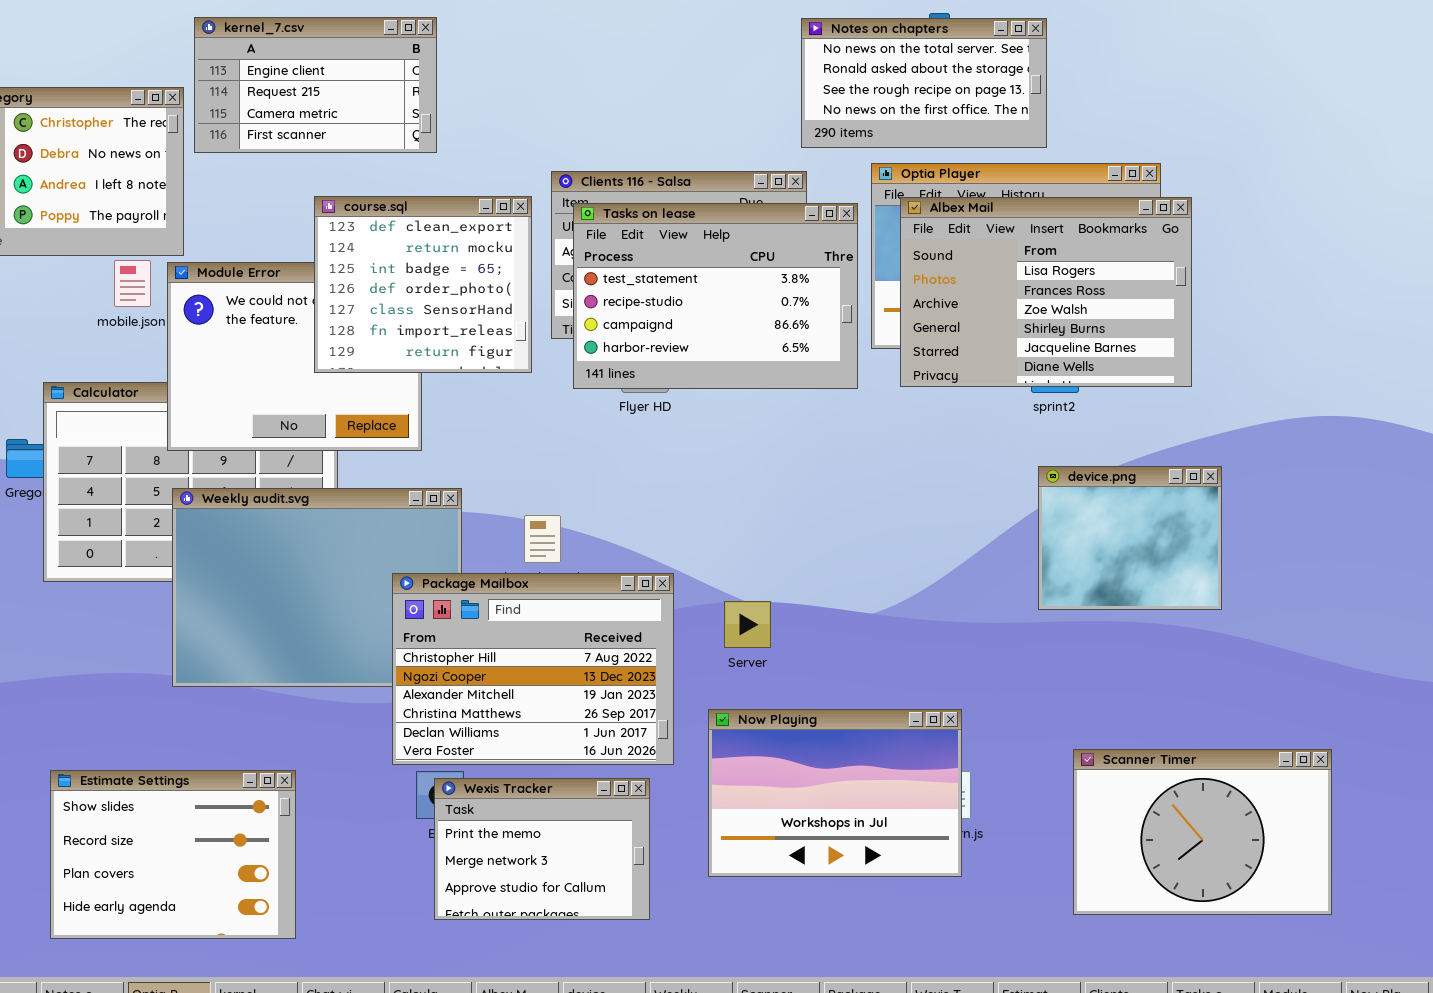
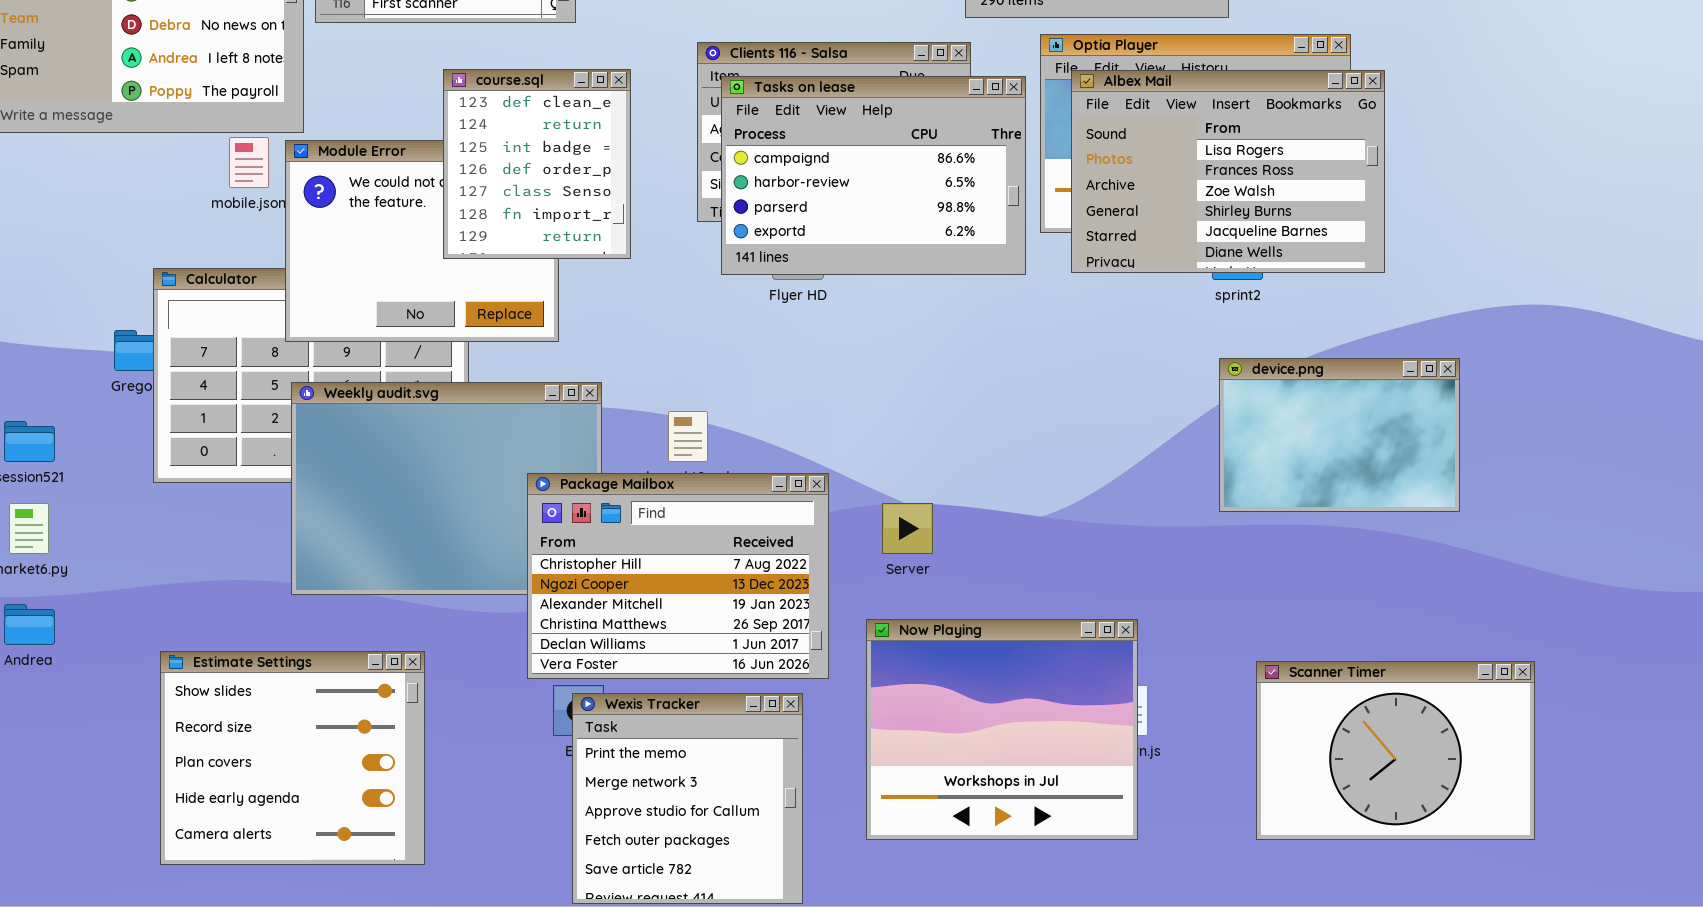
course.sql: [314,196,532,373] -> [443,69,631,259], resized
Tasks on lease: [573,203,858,389] -> [721,76,1026,275], scrolled down 2 rows
device.png: [1038,466,1222,610] -> [1219,358,1460,512], resized
Now Playing: [708,709,962,877] -> [866,619,1138,840], resized
Estimate Settings: [50,770,296,939] -> [160,651,425,865], resized
Wexis Tracker: [434,778,650,920] -> [572,693,803,904], resized

